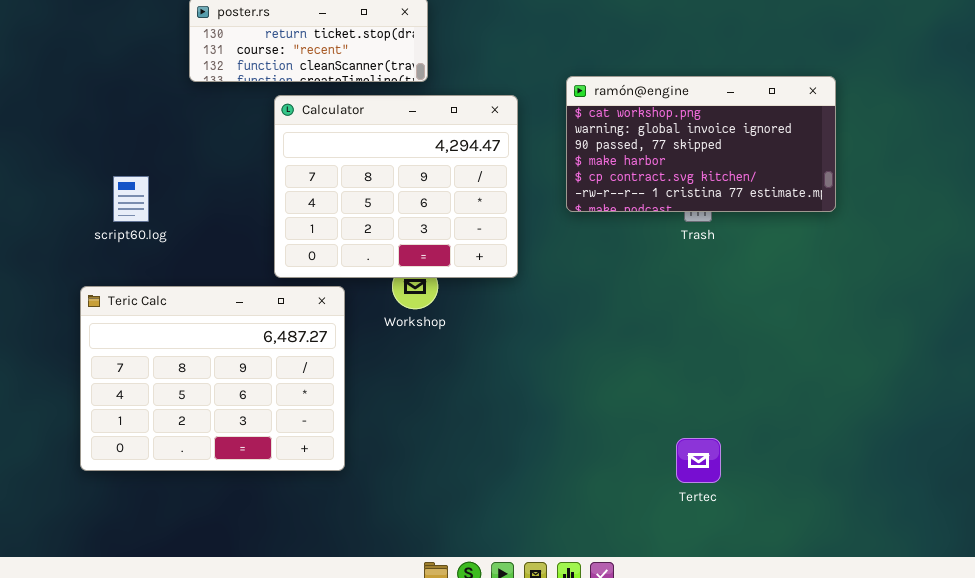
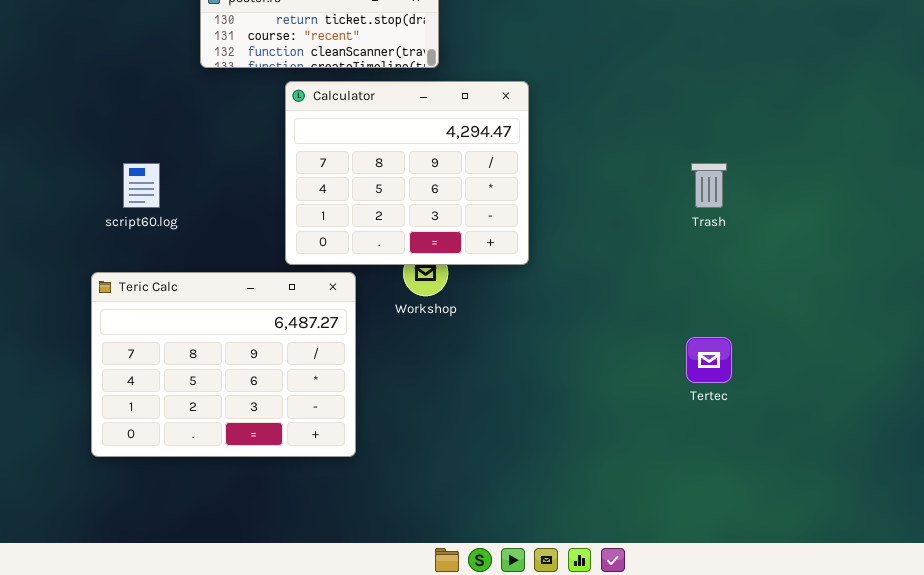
ramón@engine: [566,76,836,212] -> none, closed
Tertec: [676,438,721,483] -> [686,337,732,383], moved

